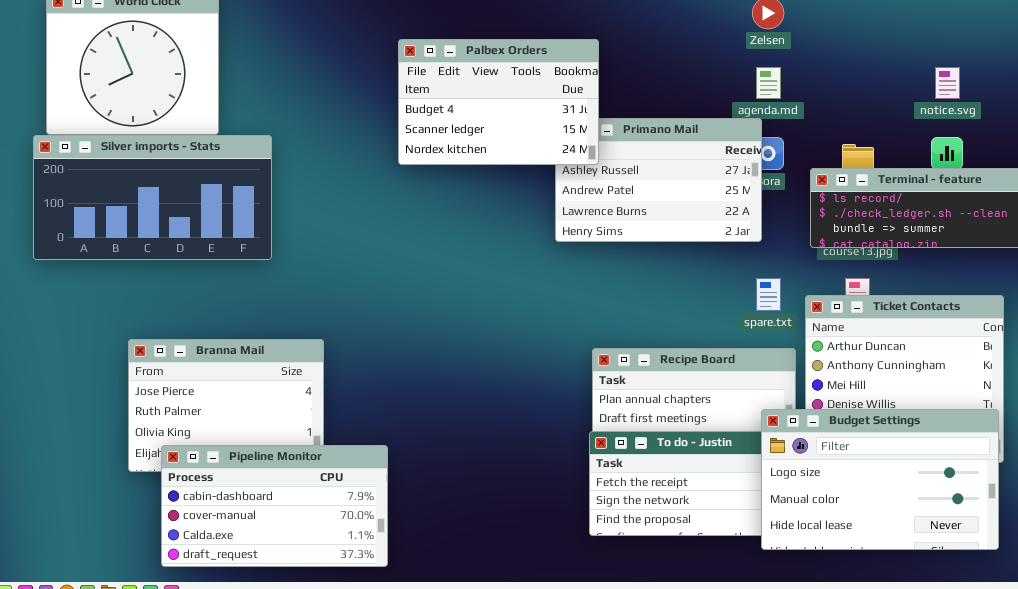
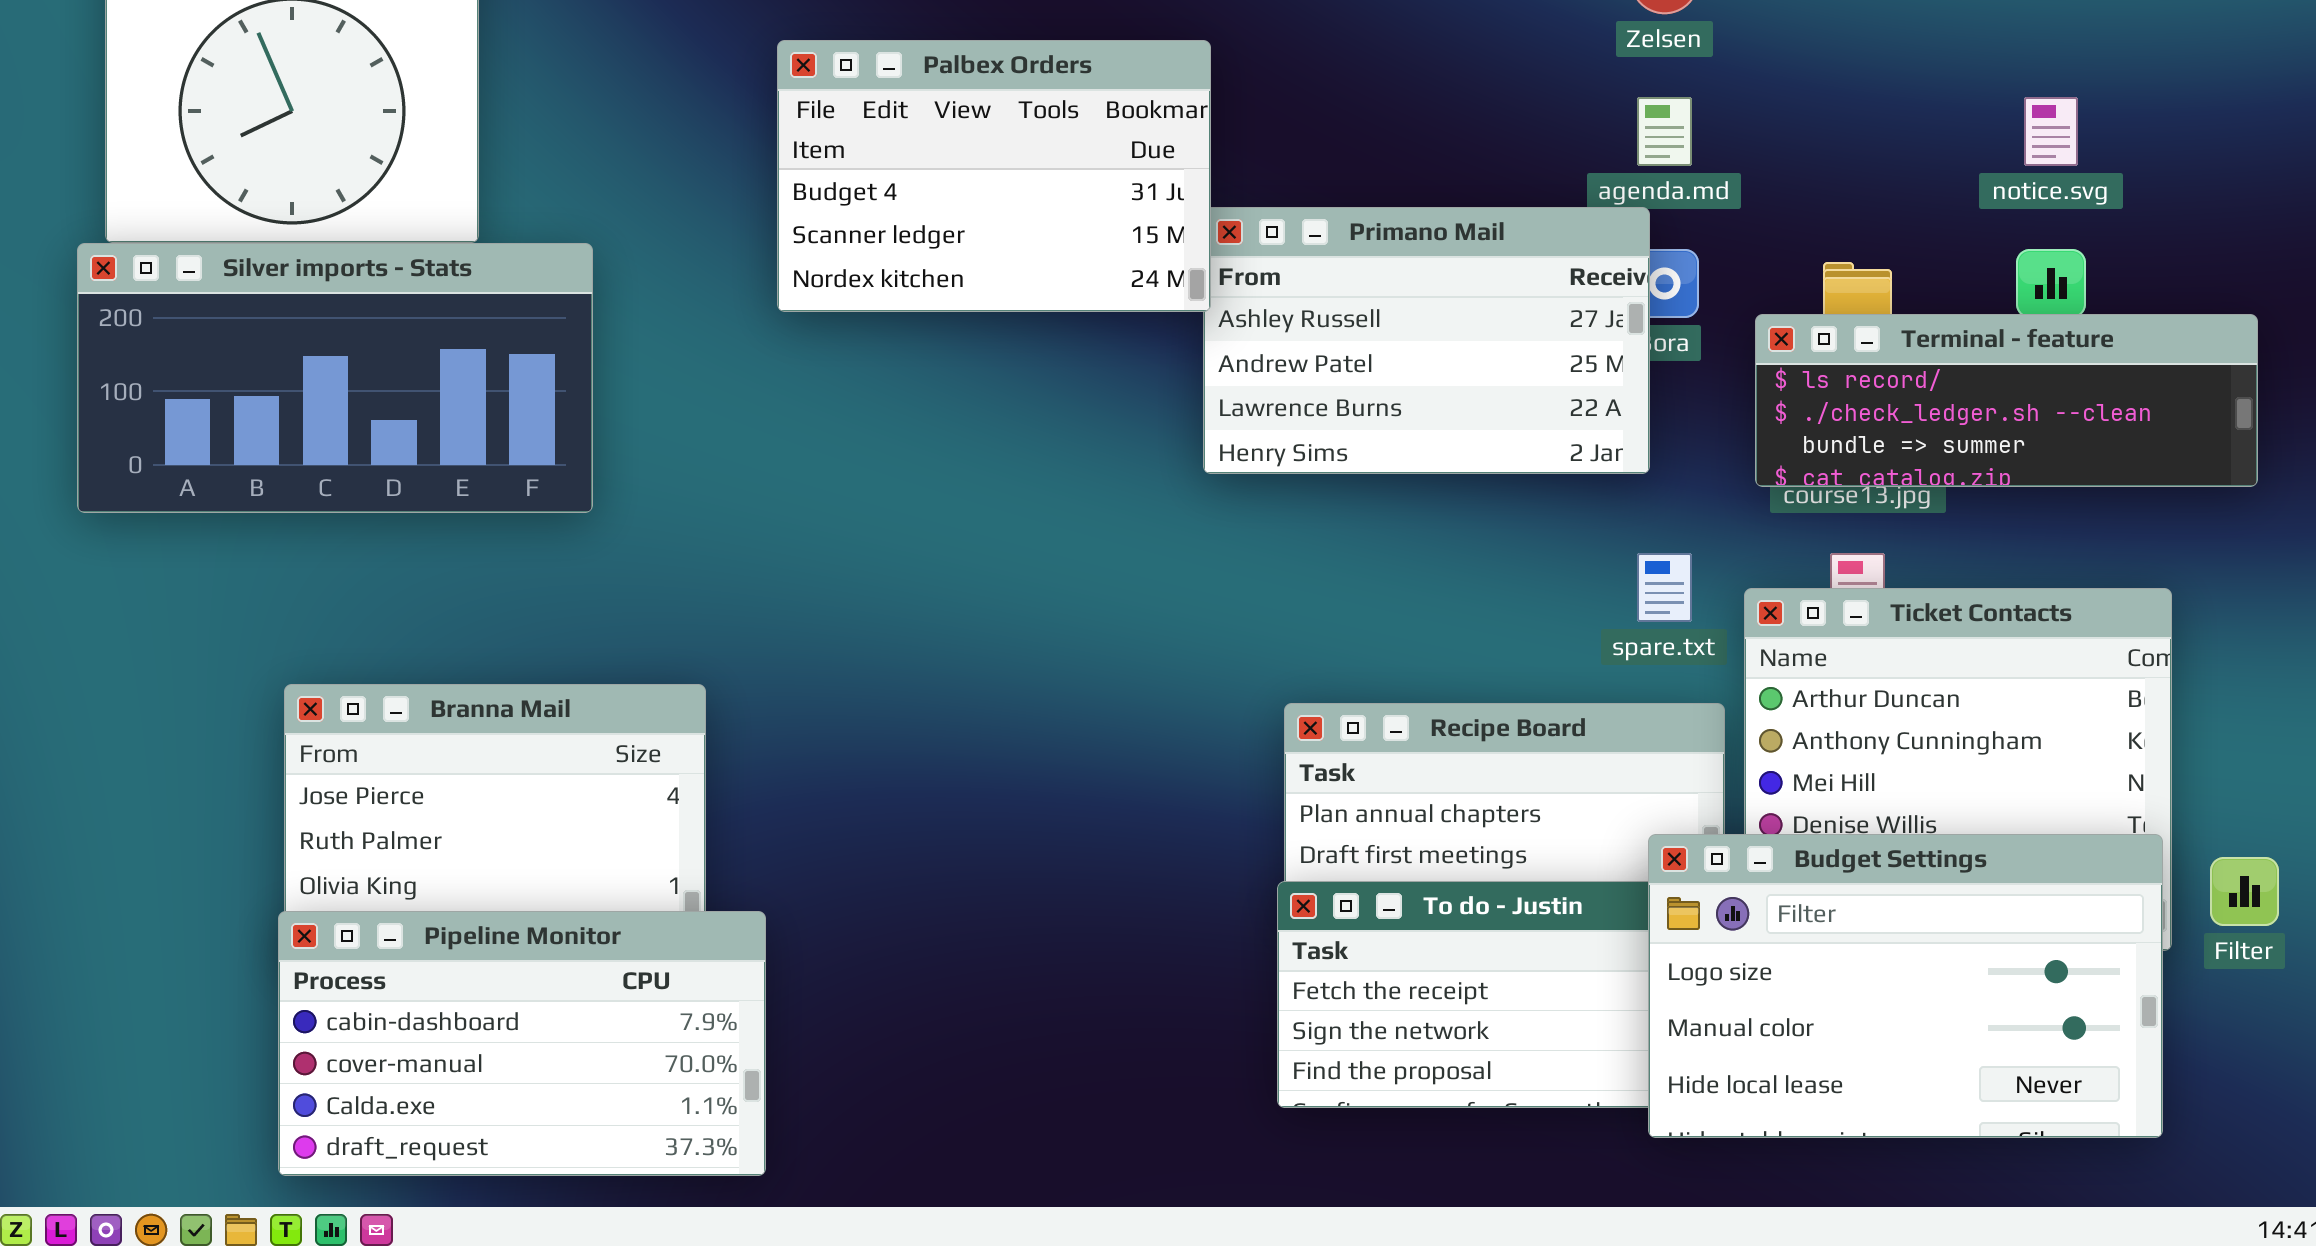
Palbex Orders: [398,39,599,165] -> [777,40,1211,312], moved
Pipeline Monitor: [161,445,388,567] -> [278,911,766,1176], moved

